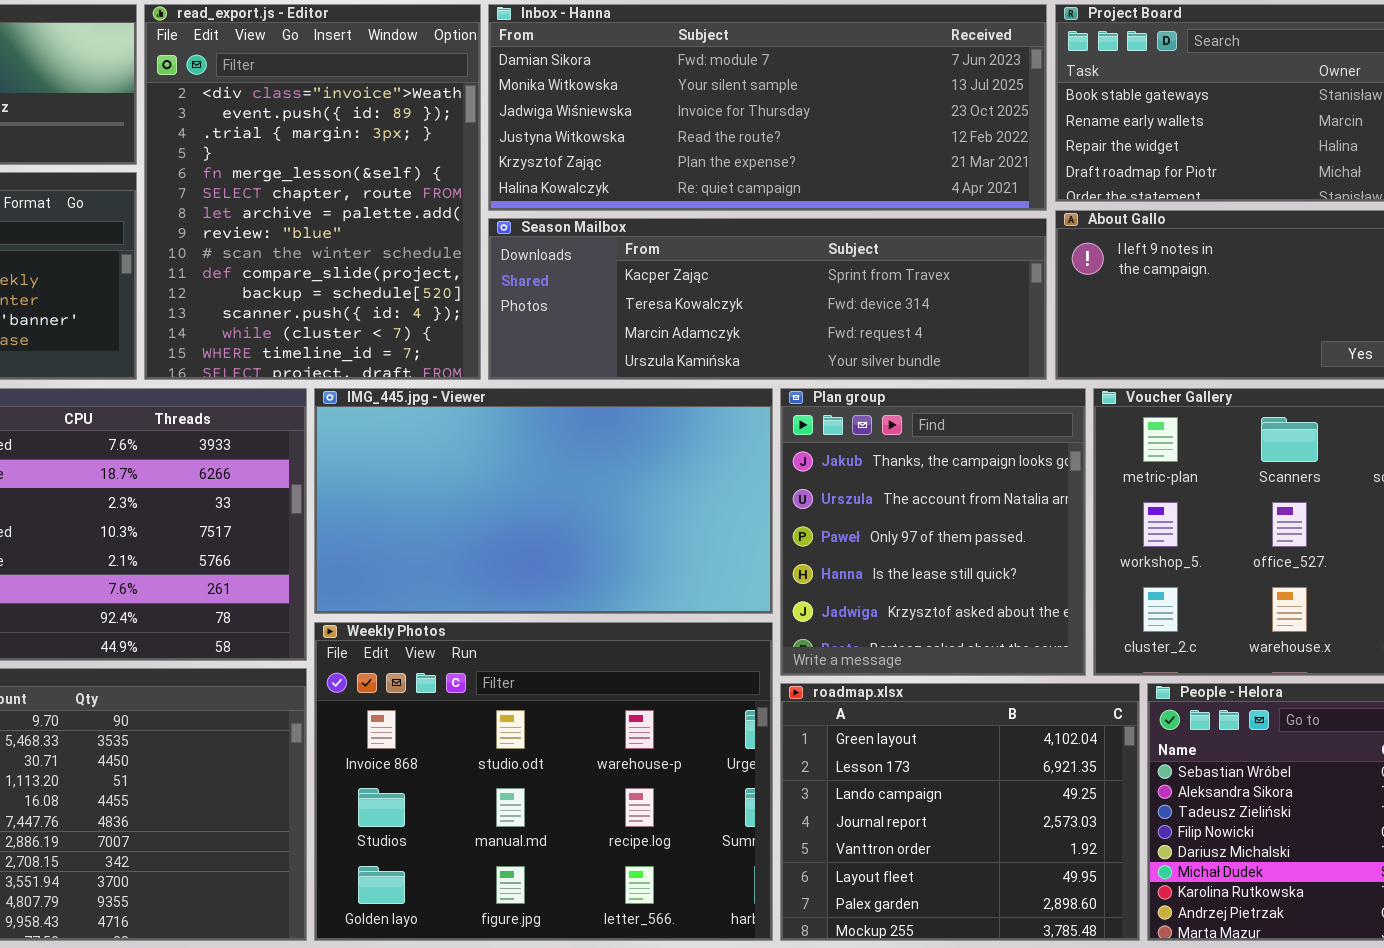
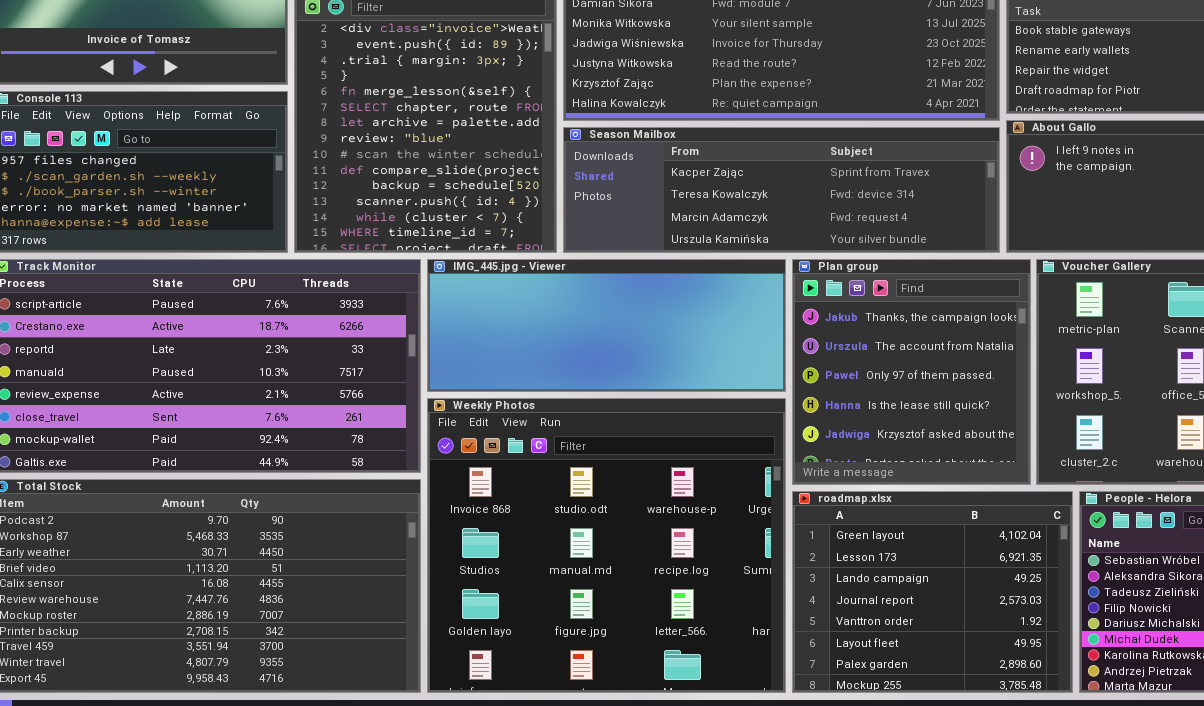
IMG_445.jpg - Viewer: [314,388,773,614] -> [427,259,786,392], resized
Weekly Photos: [314,622,773,941] -> [427,398,786,693], resized

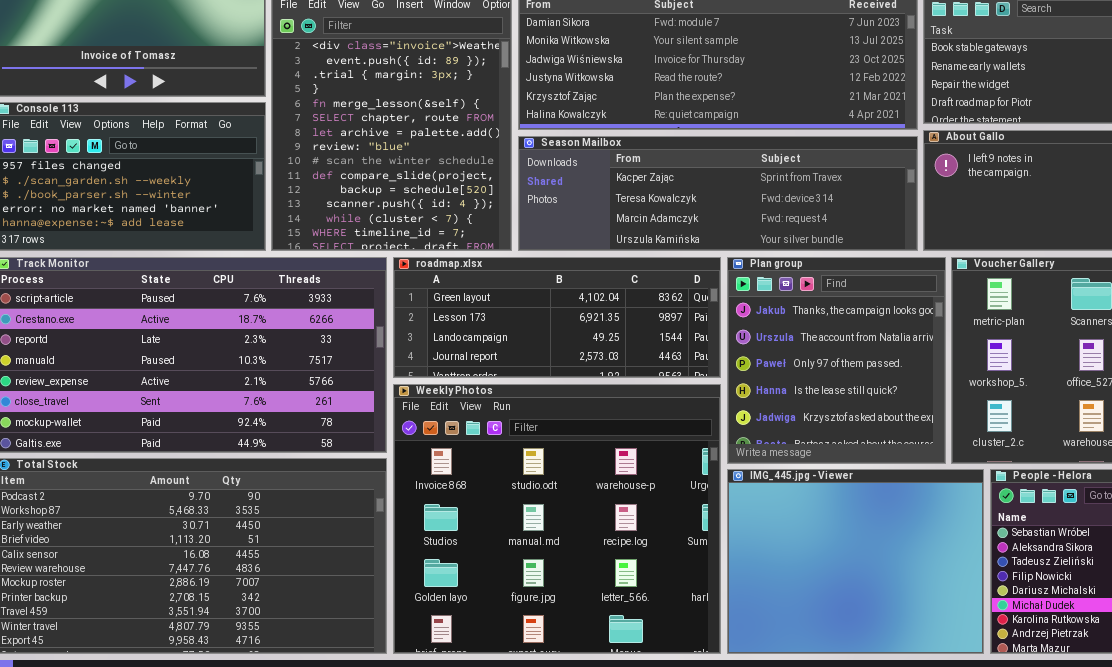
IMG_445.jpg - Viewer: [427,259,786,392] -> [727,469,984,654], moved, resized
roadmap.xlsx: [792,491,1073,693] -> [393,257,721,378], moved, resized

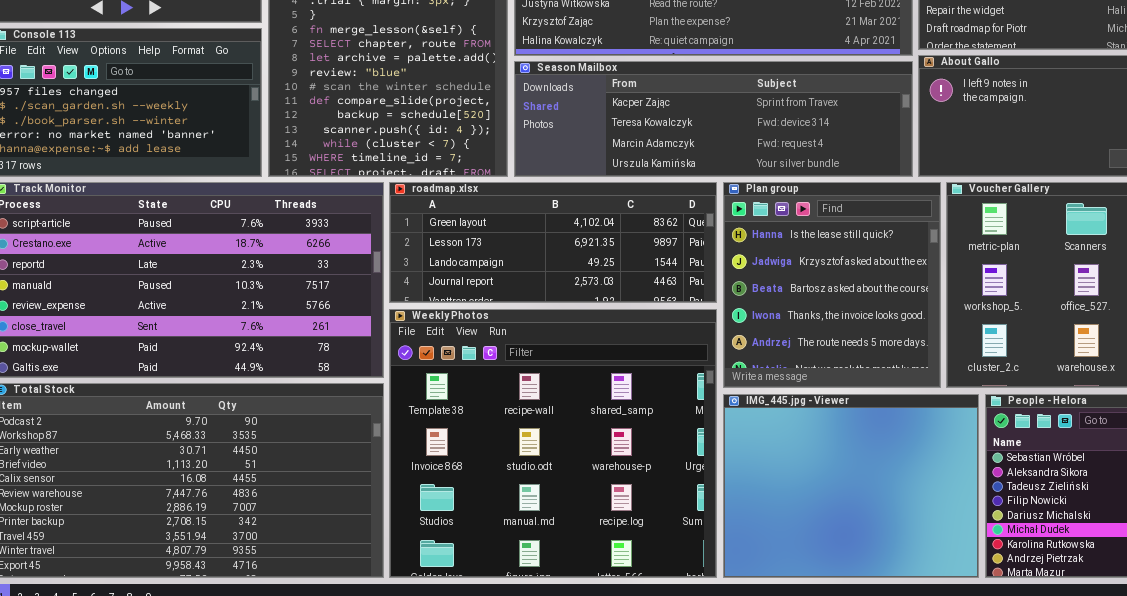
Plan group: [727,257,946,464] -> [723,182,941,388], scrolled down 3 rows
Weekly Photos: [393,384,721,654] -> [389,309,717,578], scrolled up 1 row

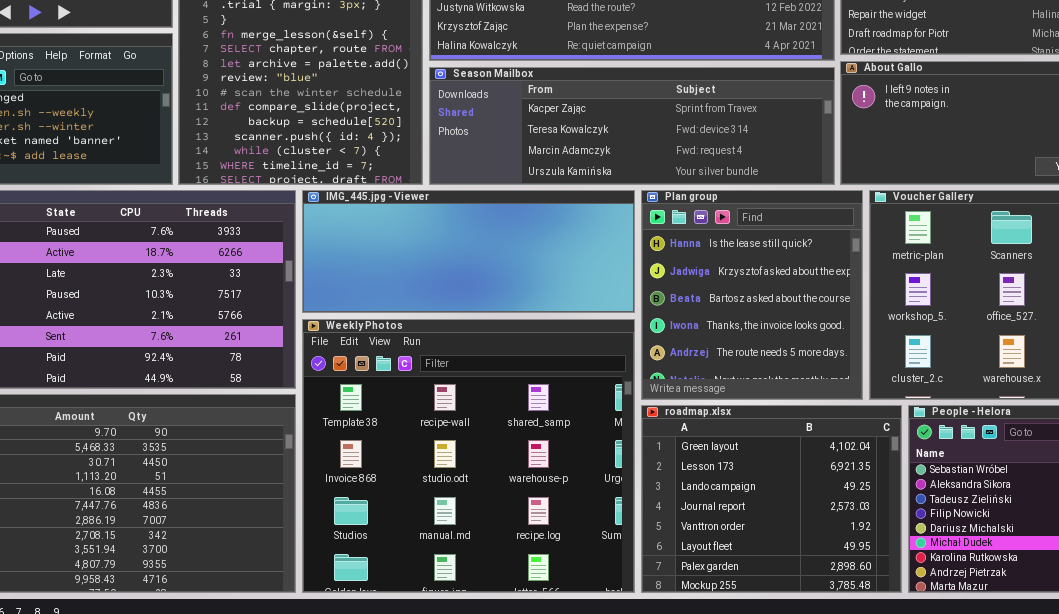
roadmap.xlsx: [389,182,717,303] -> [641,405,902,593], moved, resized
IMG_445.jpg - Viewer: [723,394,979,578] -> [302,190,635,313], moved, resized

